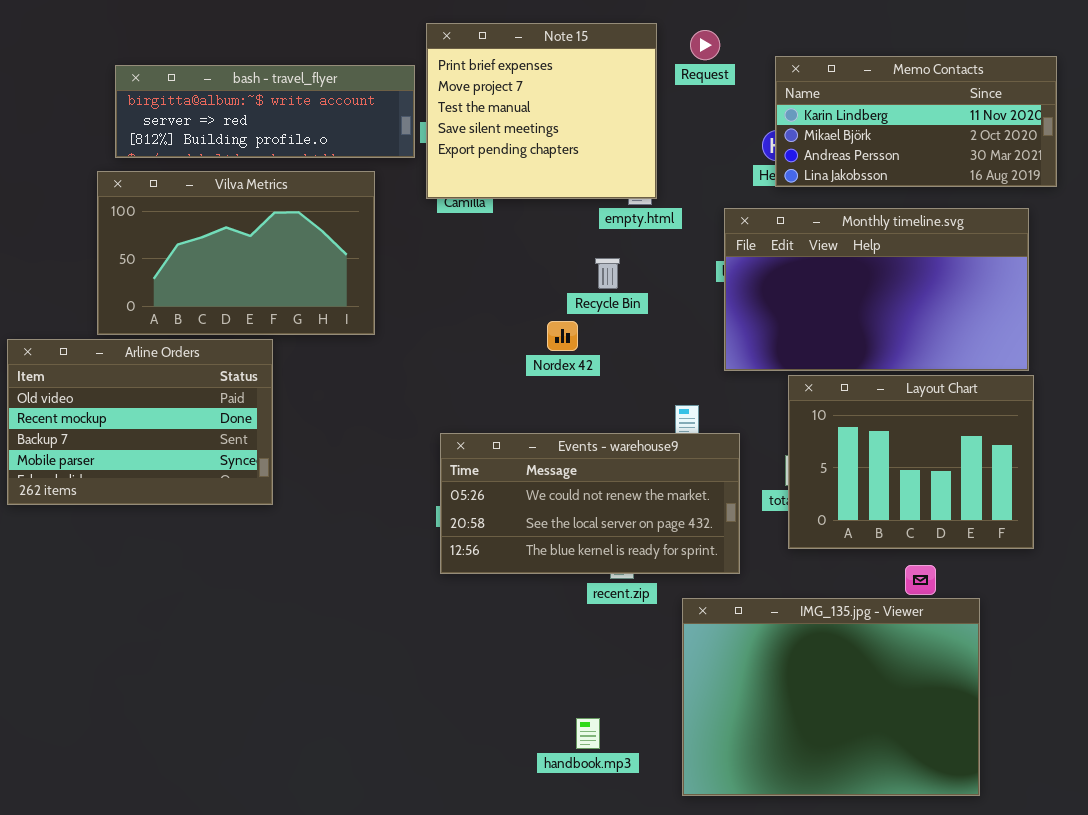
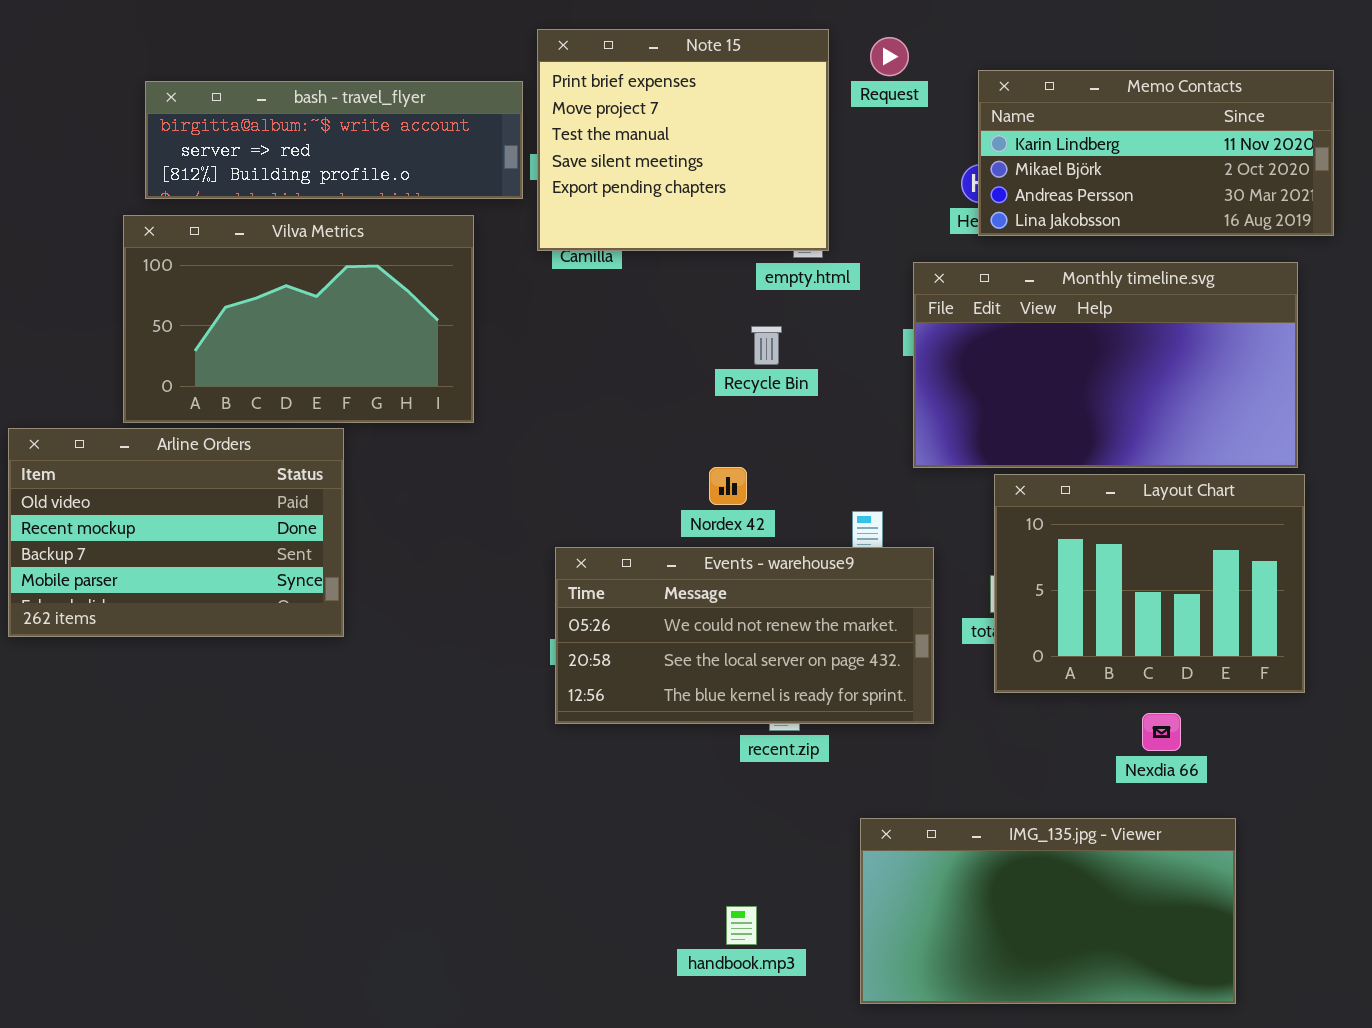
Nordex 42: [547,321,578,351] -> [709,467,747,505], moved
IMG_135.jpg - Viewer: [682,598,980,796] -> [860,818,1236,1004], resized

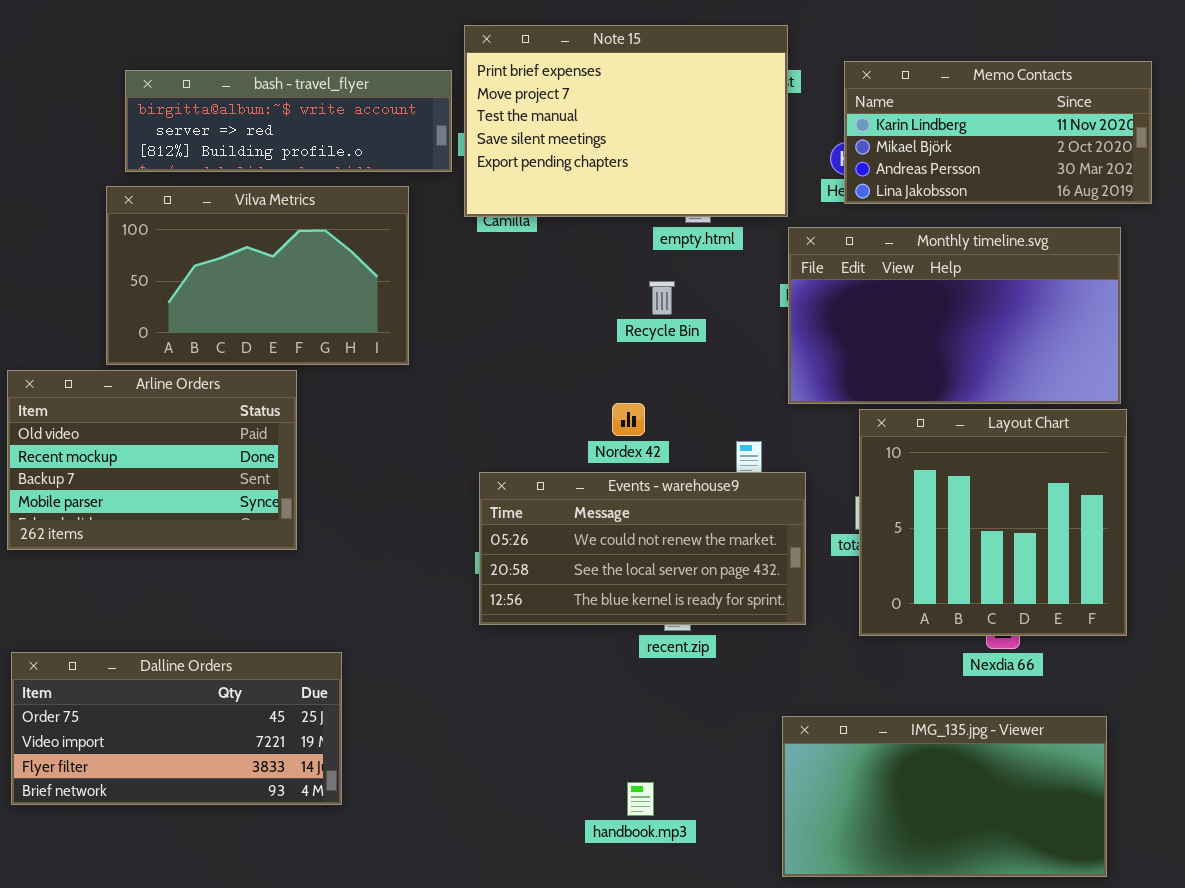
Note 15: [537,29,829,251] -> [464,25,788,217], resized
Layout Chart: [994,474,1305,693] -> [859,409,1127,636], resized
Dalline Orders: none -> [11,652,342,805], opened
IMG_135.jpg - Viewer: [860,818,1236,1004] -> [782,716,1107,877], moved

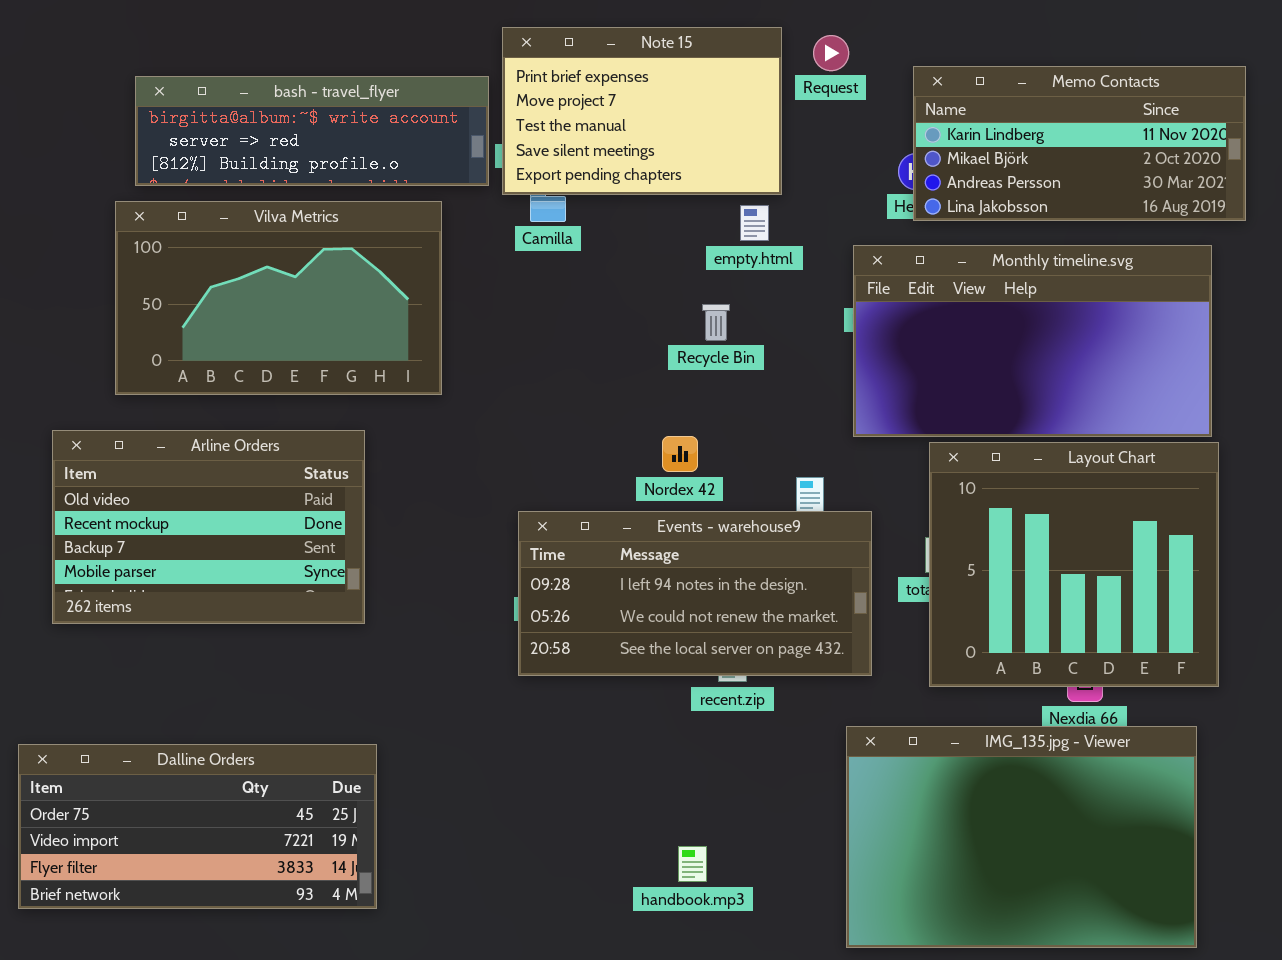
Note 15: [464,25,788,217] -> [502,27,782,195], resized
Arline Orders: [7,370,297,550] -> [52,430,365,624], moved
Events - warehouse9: [479,472,806,625] -> [518,511,872,676], scrolled up 1 row
Dalline Orders: [11,652,342,805] -> [18,744,377,909], moved
IMG_135.jpg - Viewer: [782,716,1107,877] -> [846,726,1197,948], resized

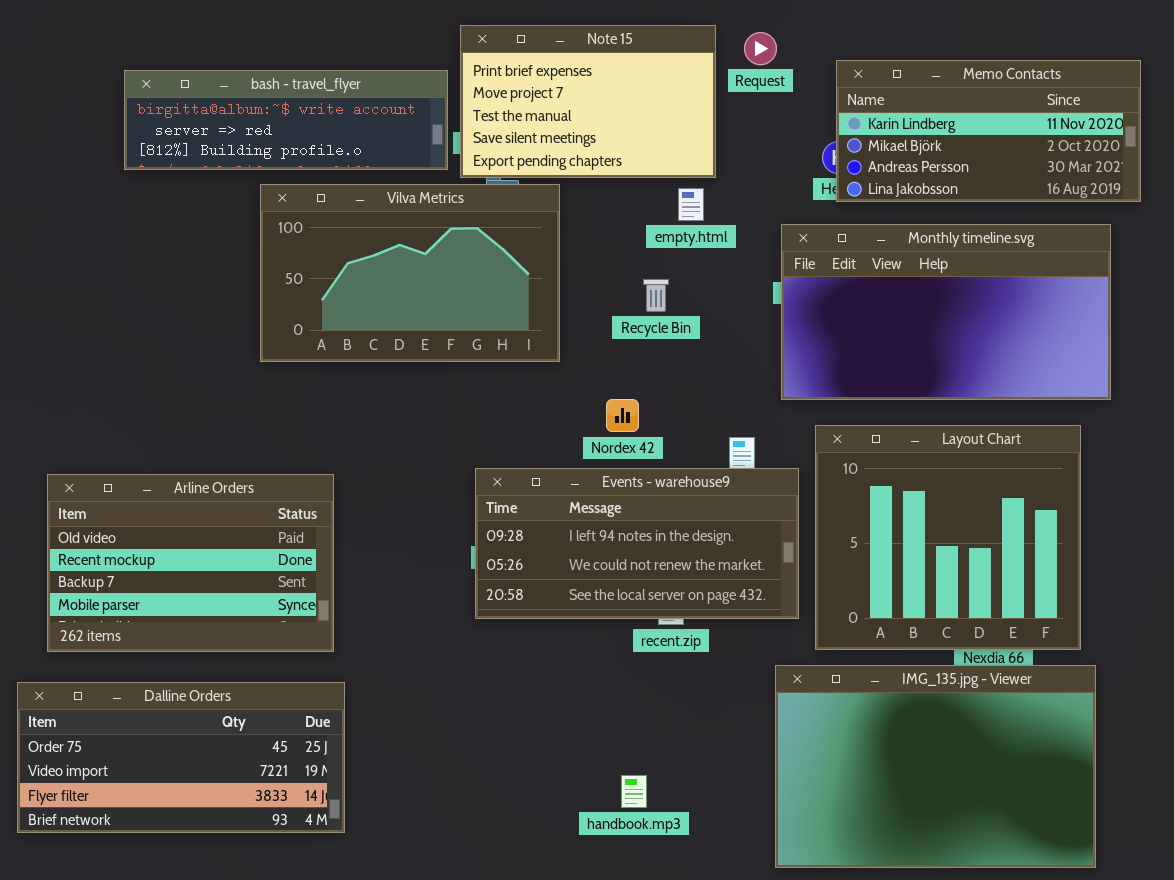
Vilva Metrics: [115,201,442,395] -> [260,184,560,362], moved
Arline Orders: [52,430,365,624] -> [47,474,334,652], moved
Layout Chart: [929,442,1219,687] -> [815,425,1081,650], moved

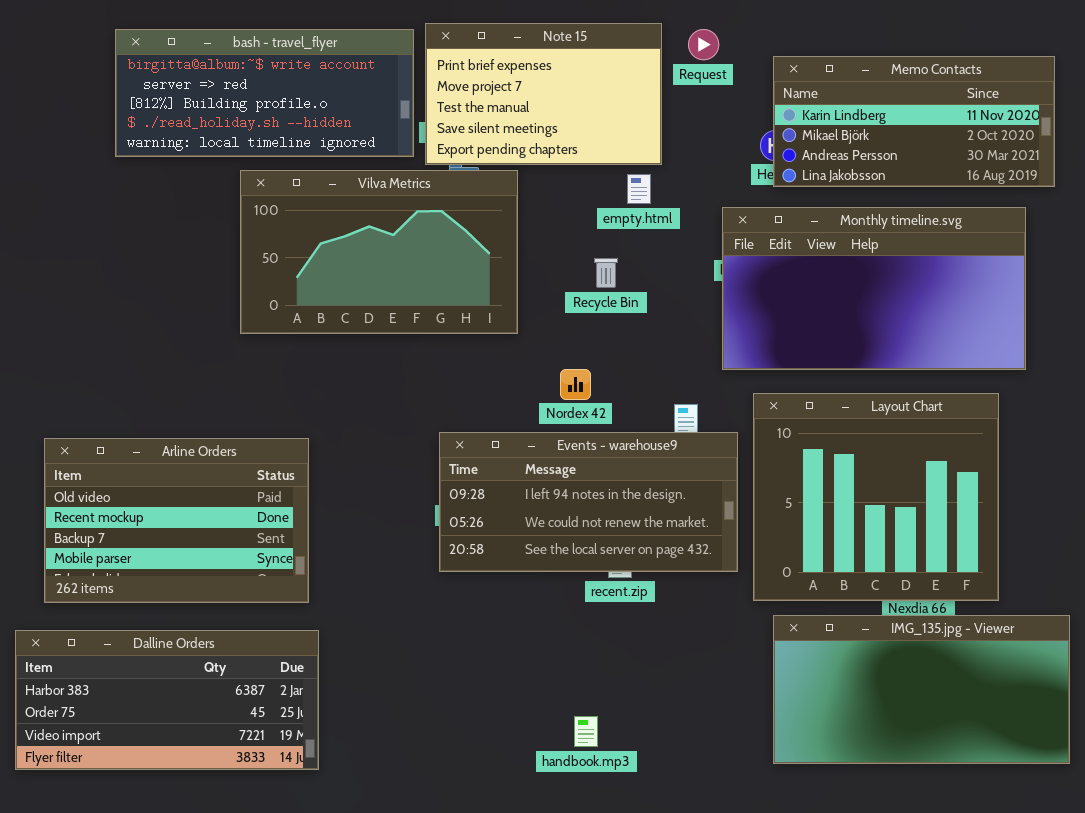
bash - travel_flyer: [124,70,448,170] -> [115,29,414,157], resized
IMG_135.jpg - Viewer: [775,665,1096,868] -> [773,615,1070,764], moved, resized
Dalline Orders: [17,682,345,833] -> [15,630,319,770], scrolled up 1 row

